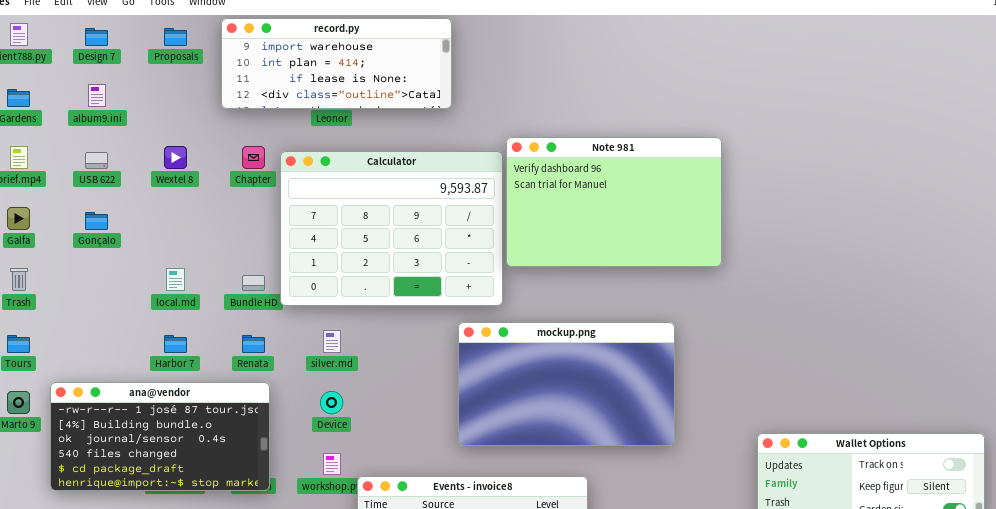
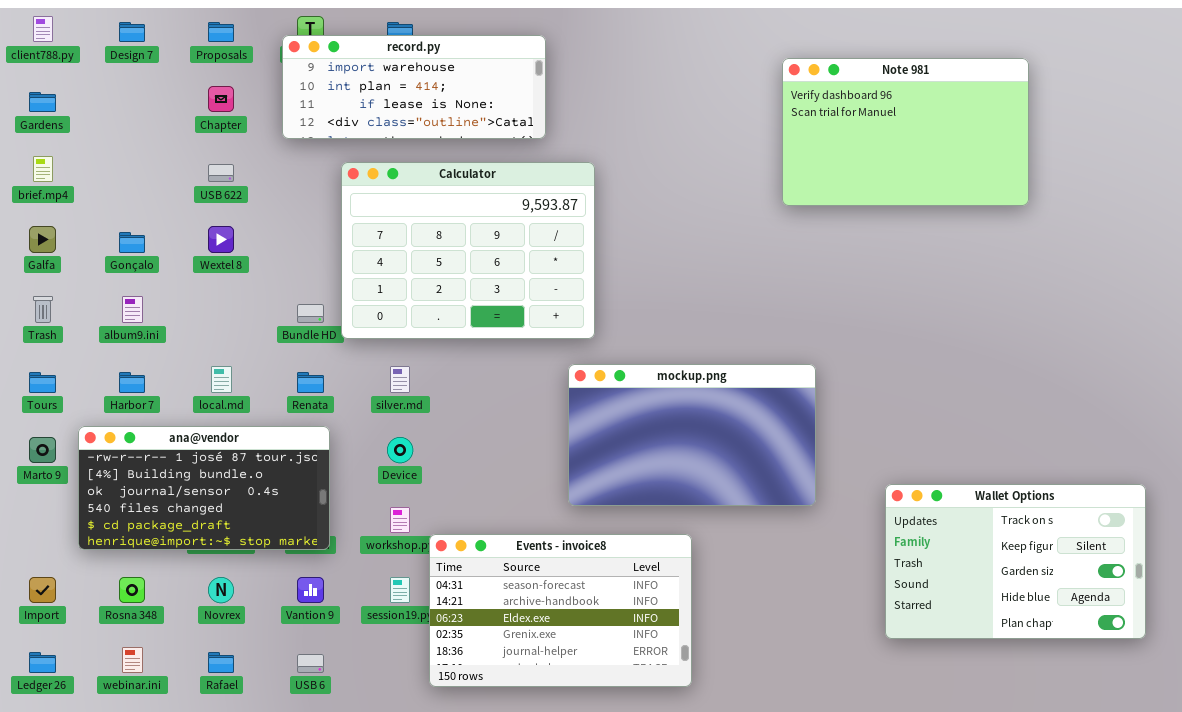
record.py: [221,18,452,109] -> [282,35,546,139], moved
album9.ini: [88,84,106,107] -> [122,296,143,323], moved
Note 981: [506,137,722,267] -> [782,58,1029,206], moved
Wextel 8: [164,146,187,169] -> [208,226,234,253], moved
Chapter: [242,146,265,169] -> [208,86,234,112], moved
USB 622: [85,152,108,169] -> [208,164,234,182], moved
local.md: [166,268,185,291] -> [211,366,232,393], moved
mockup.png: [458,322,675,446] -> [568,364,816,506], moved
Harbor 7: [164,335,187,353] -> [119,372,145,393], moved

